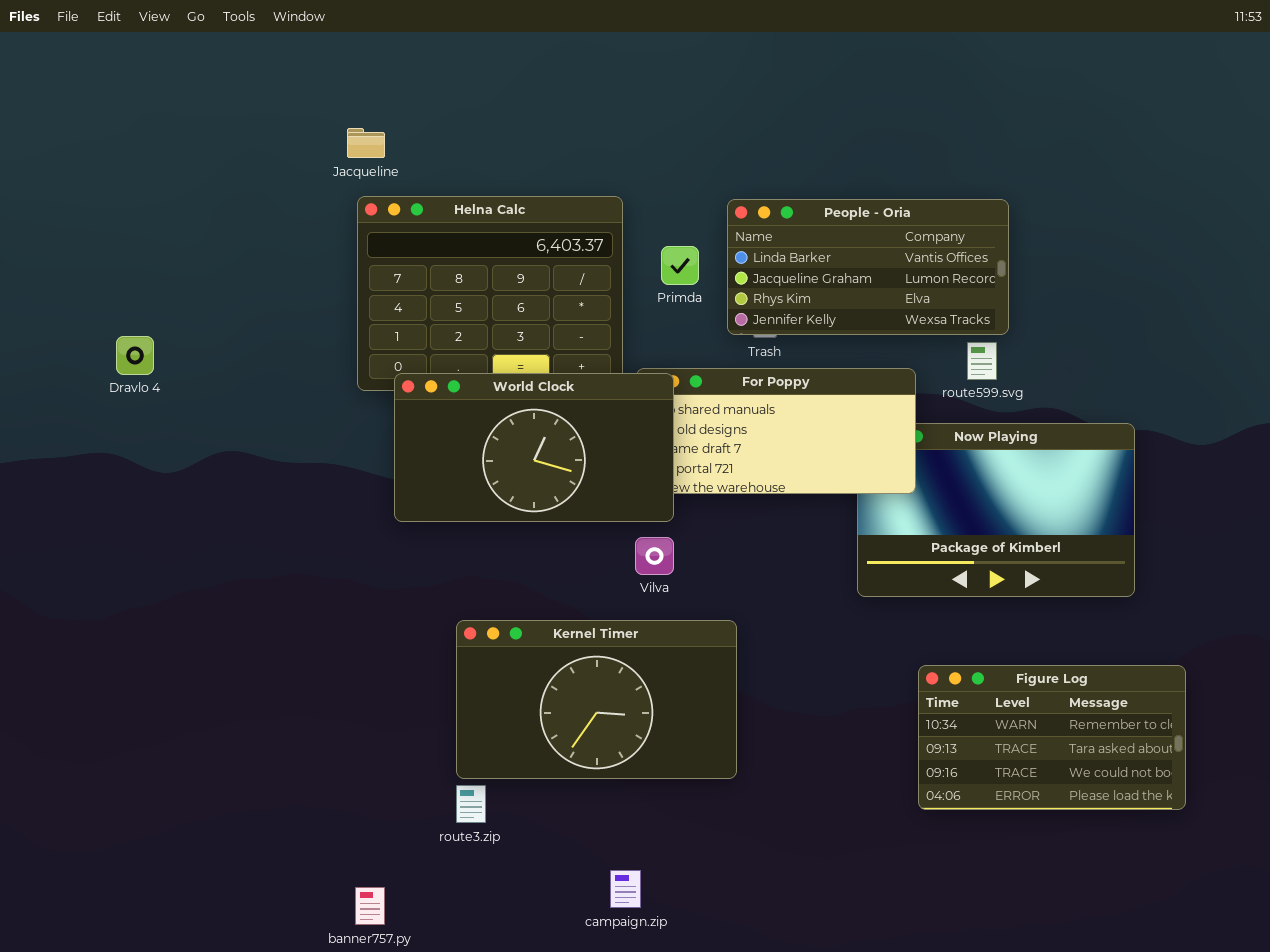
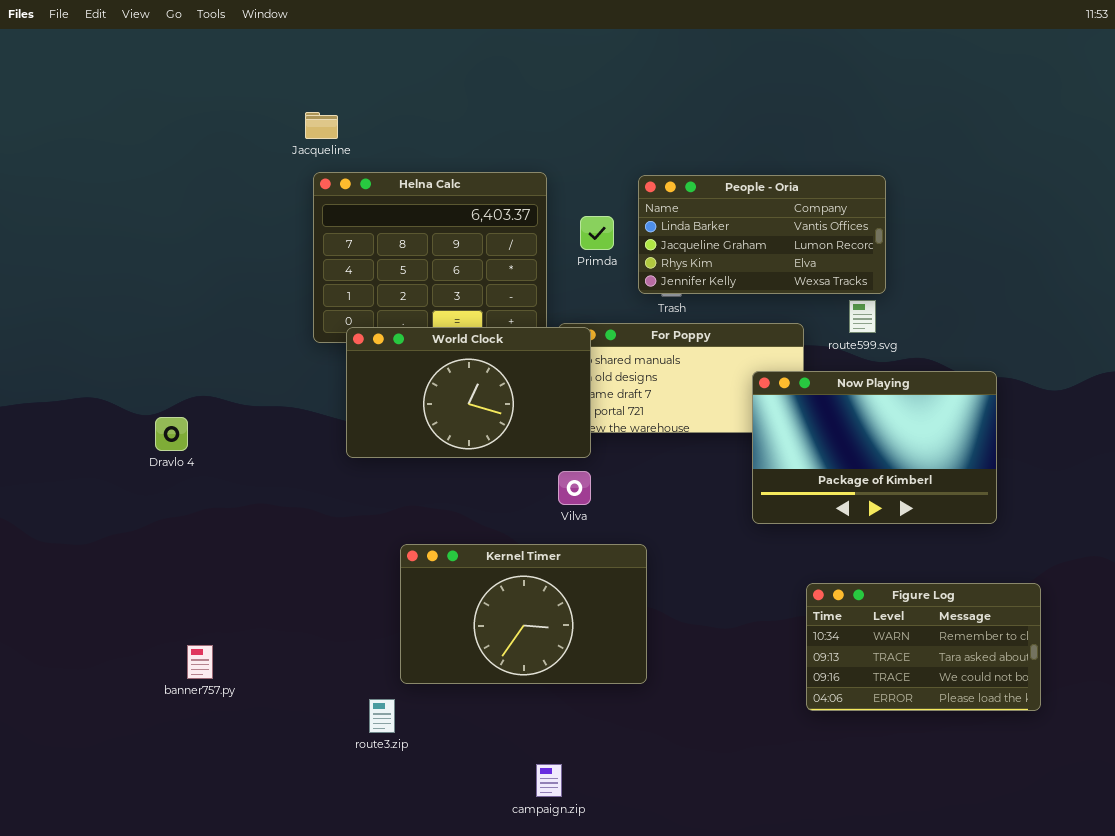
Dravlo 4: [116,336,154,375] -> [155,417,188,451], moved
Now Playing: [857,423,1135,597] -> [752,371,997,524], raised
route3.zip: [456,785,486,823] -> [369,699,395,733], moved
banner757.py: [355,887,385,925] -> [187,645,213,679], moved

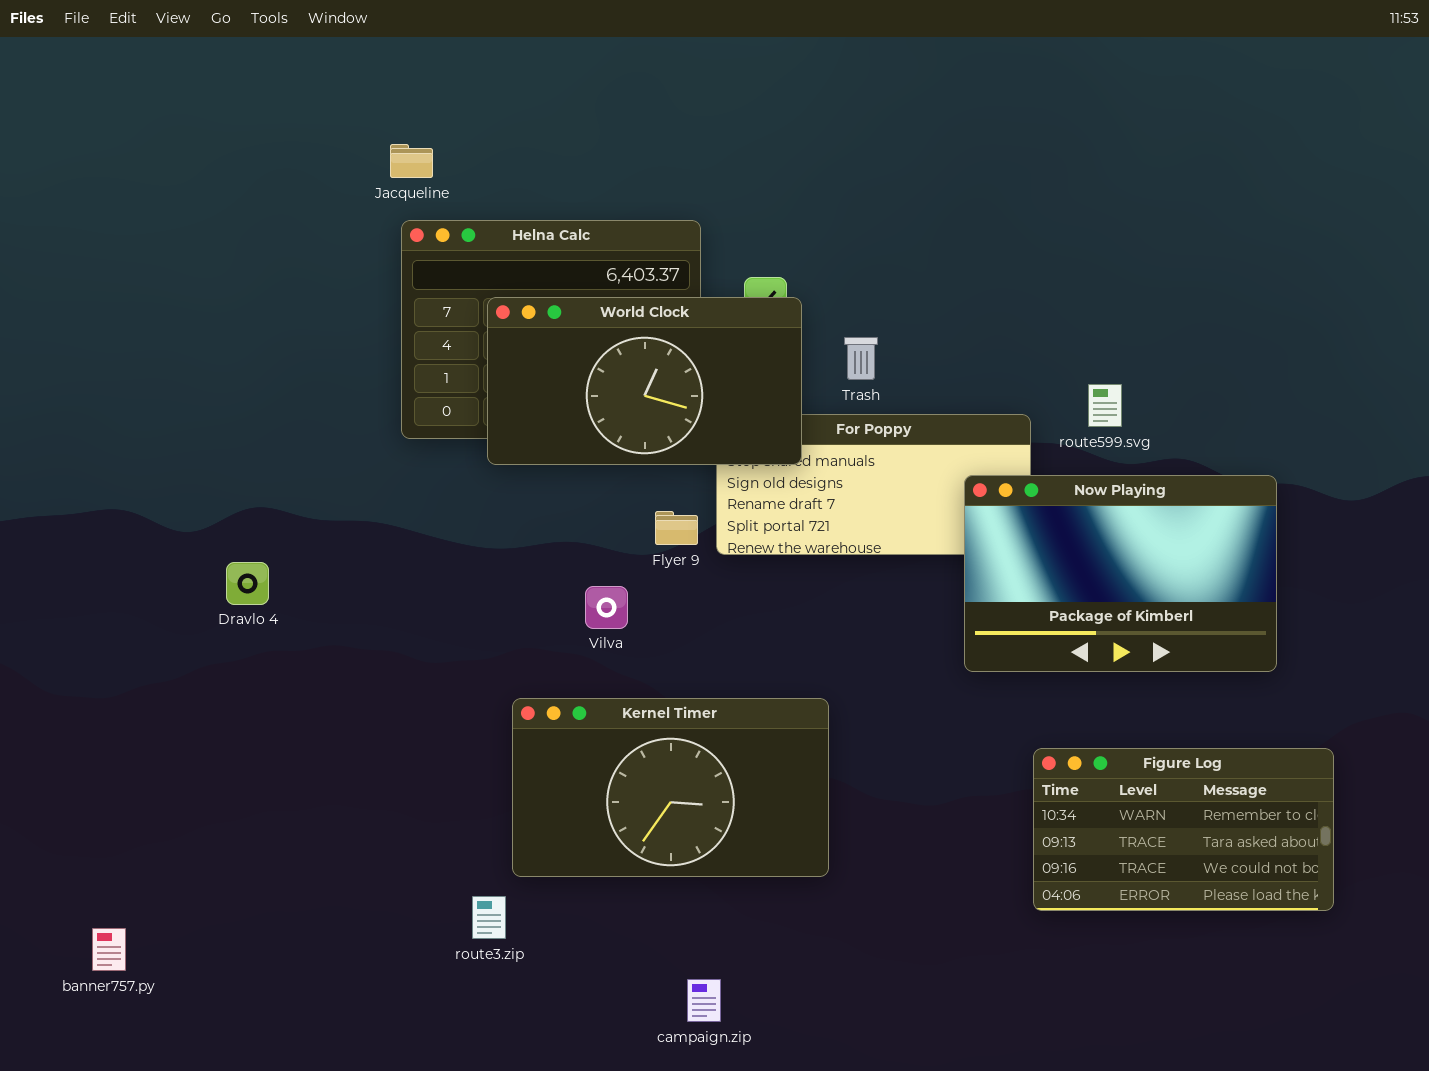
People - Oria: [638,175,886,294] -> none, closed
World Clock: [346,327,591,458] -> [487,297,802,465], moved
Dravlo 4: [155,417,188,451] -> [226,562,269,605], moved
Vilva: [558,471,591,505] -> [585,586,628,629], moved
banner757.py: [187,645,213,679] -> [92,928,126,971], moved

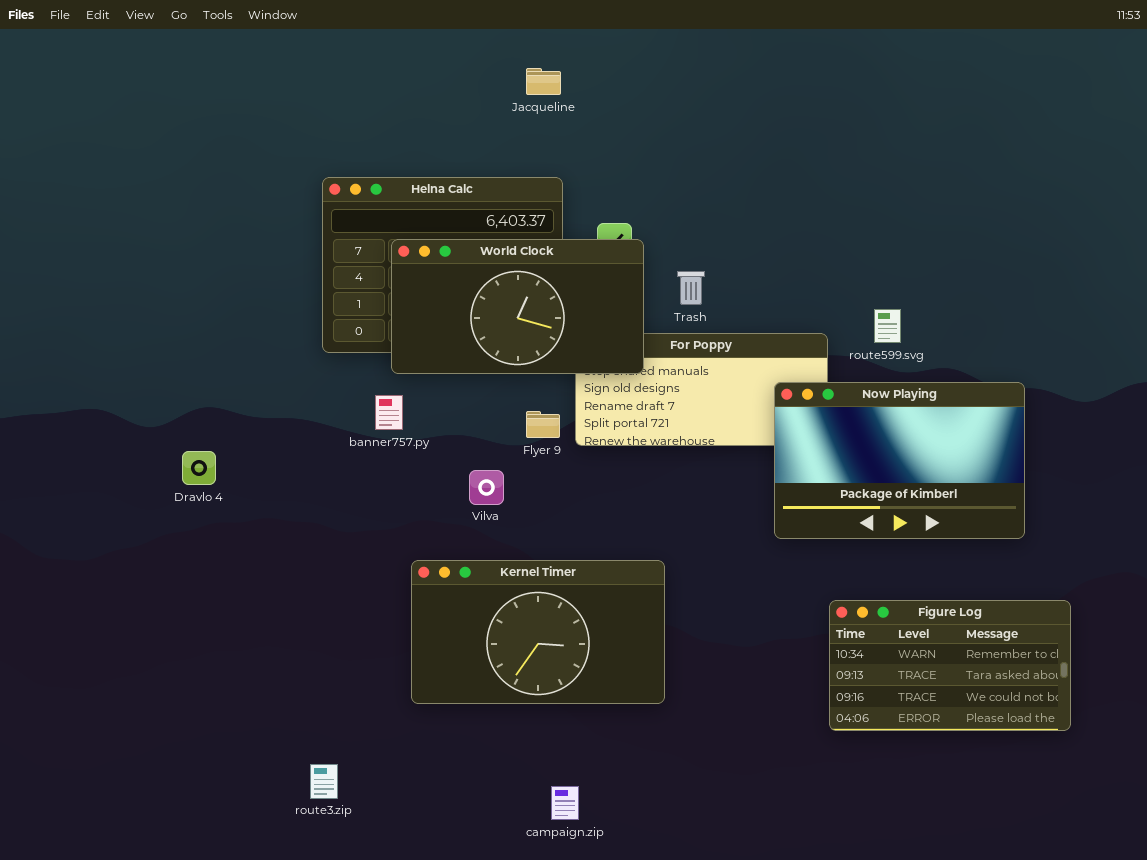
Jacqueline: [390,144,433,178] -> [526,68,561,95], moved
route3.zip: [472,896,506,939] -> [310,764,338,799], moved
banner757.py: [92,928,126,971] -> [375,395,403,430], moved

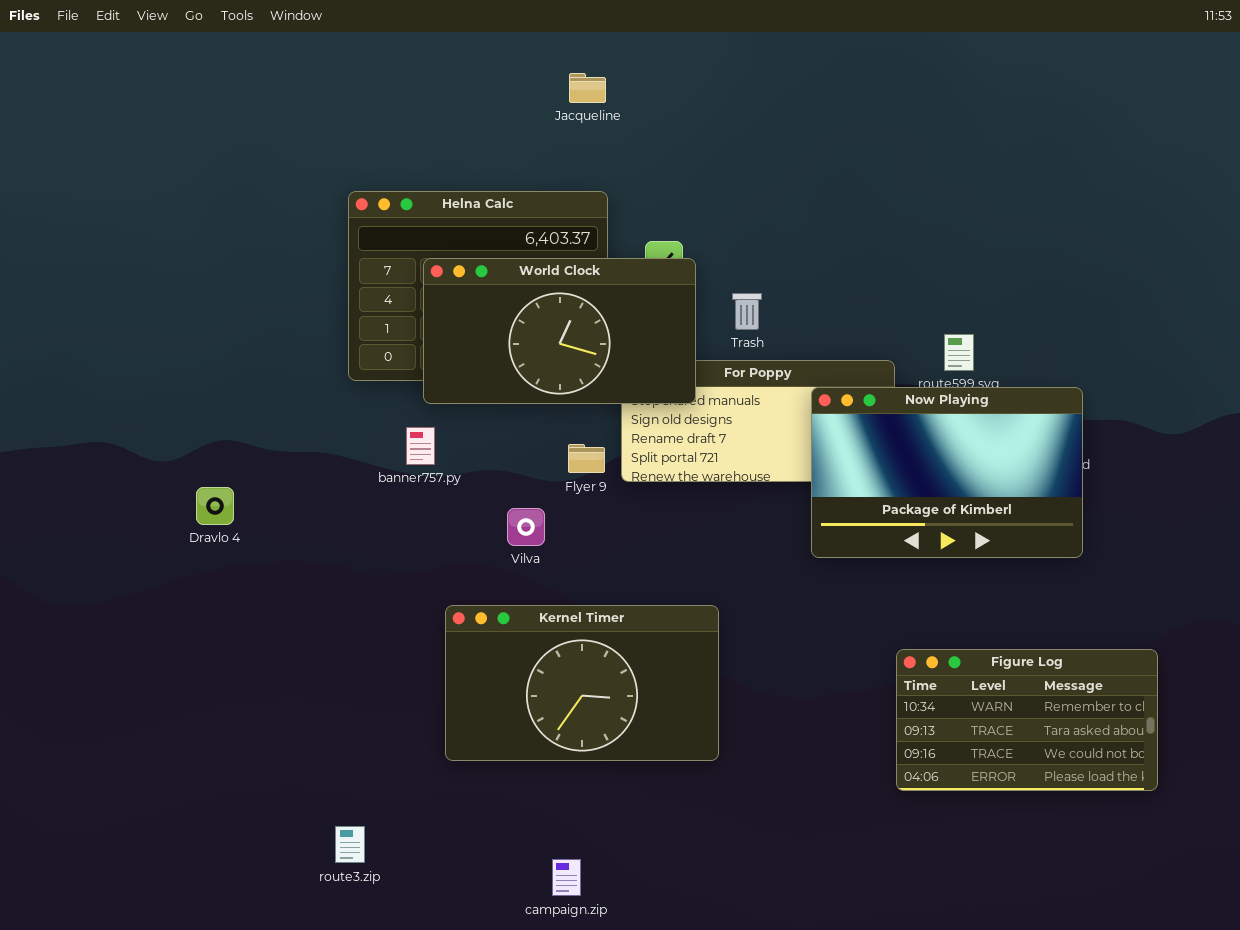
Now Playing: [774,382,1025,539] -> [811,387,1083,558], moved
campaign.zip: [551,786,579,820] -> [552,859,581,896], moved

